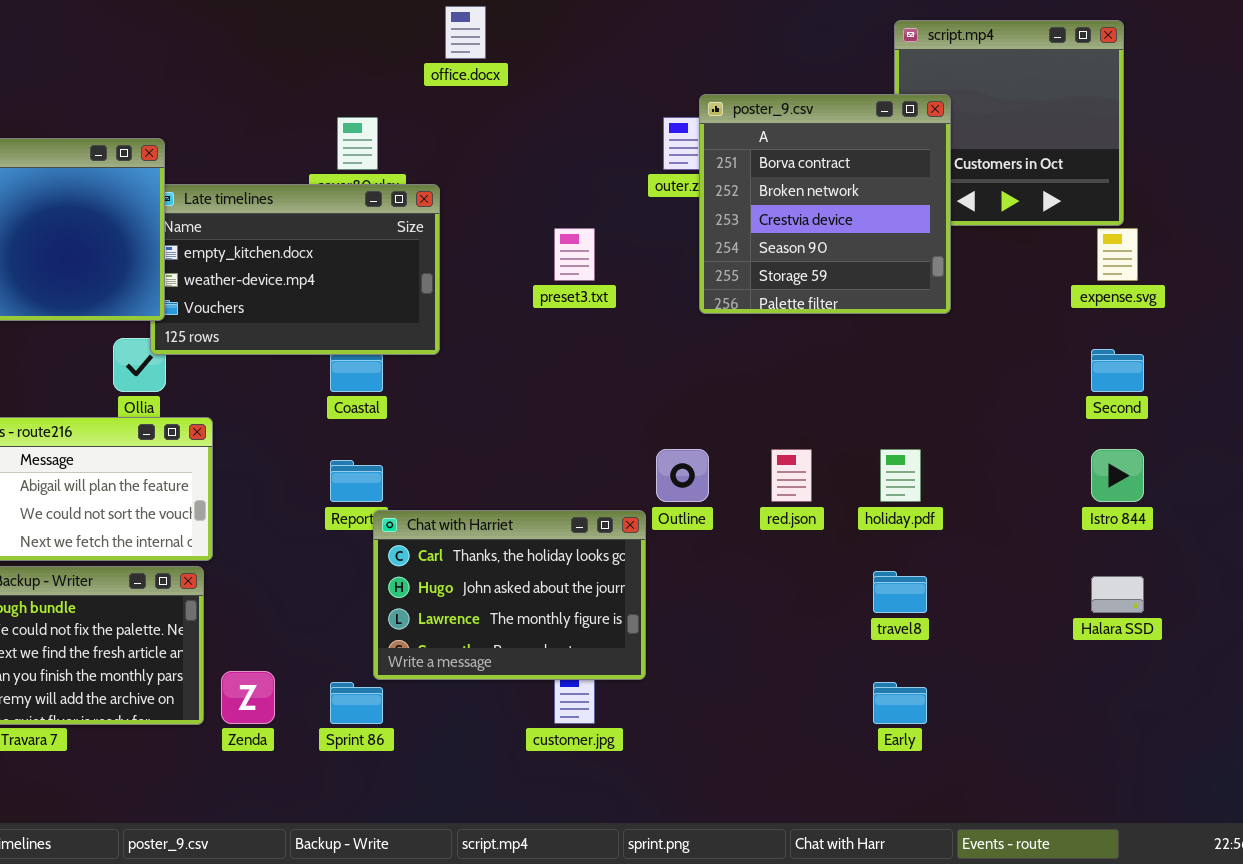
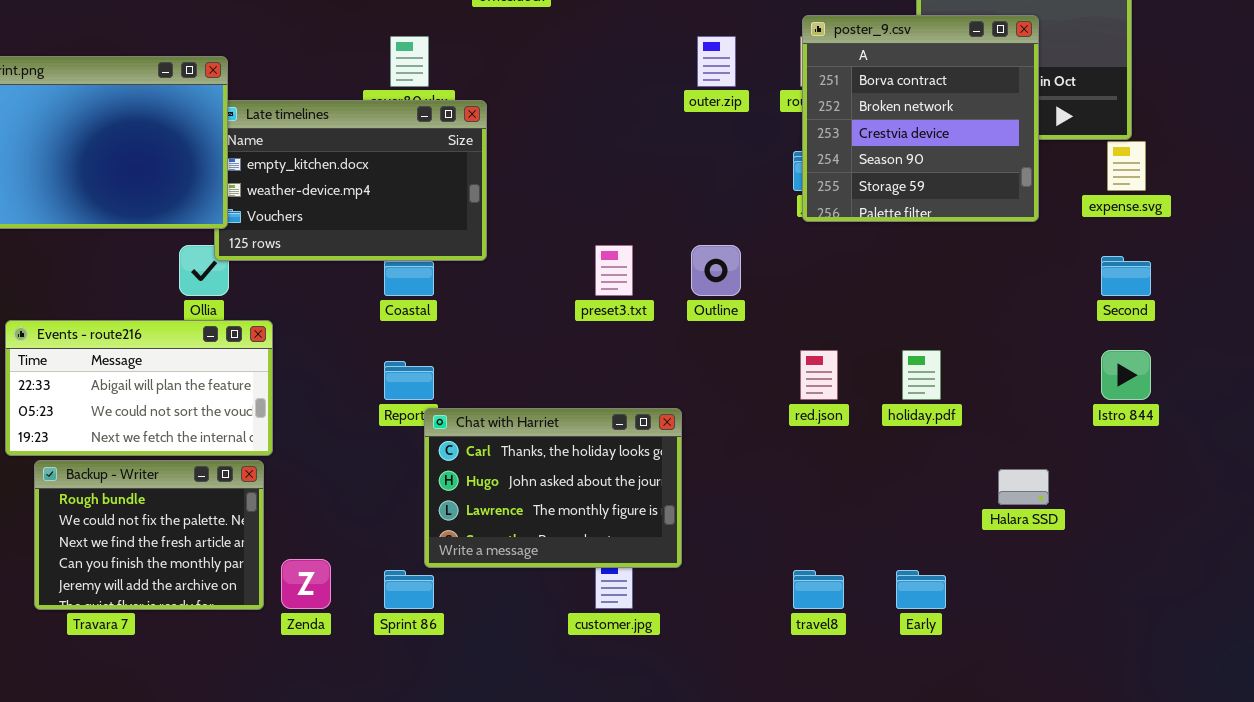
poster_9.csv: [699,94,951,314] -> [802,15,1039,222], moved
preset3.txt: [554,228,595,281] -> [595,245,633,296], moved
Outline: [656,449,709,502] -> [691,245,741,296], moved
travel8: [873,571,927,613] -> [793,570,844,609], moved
Halara SSD: [1091,576,1144,613] -> [998,469,1049,505], moved

